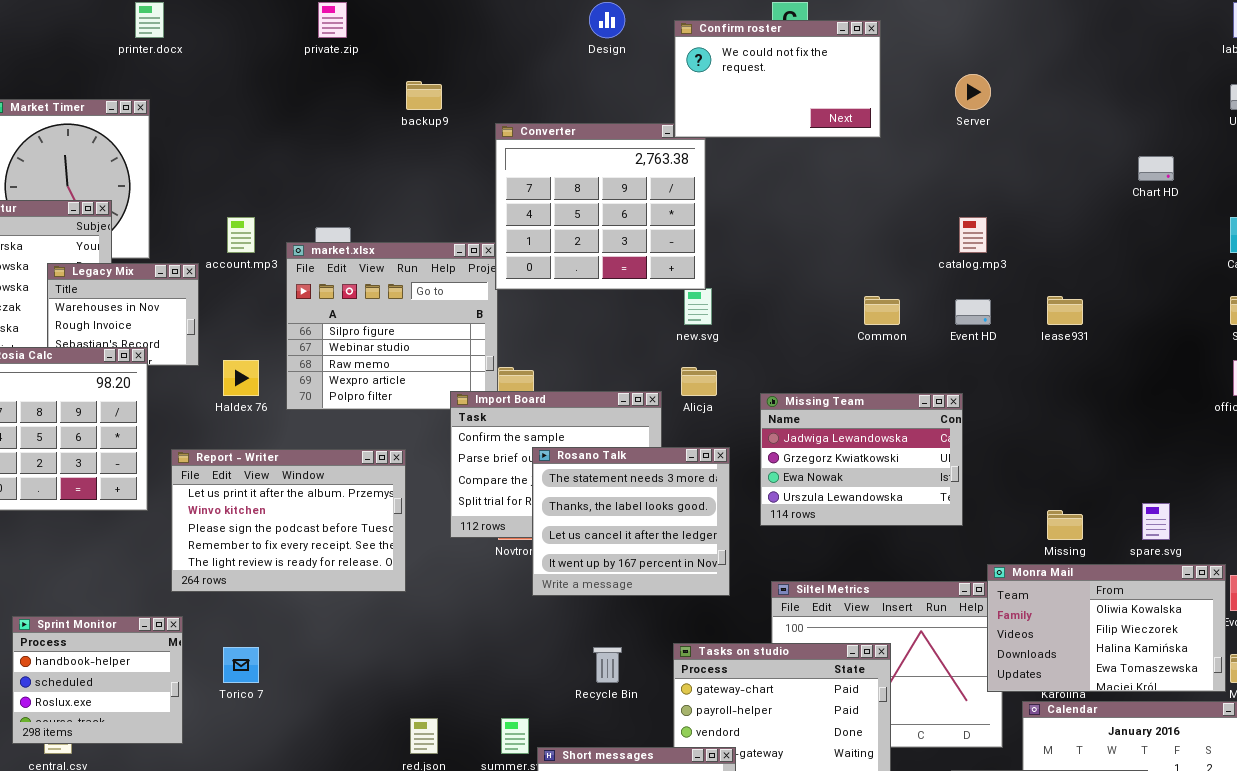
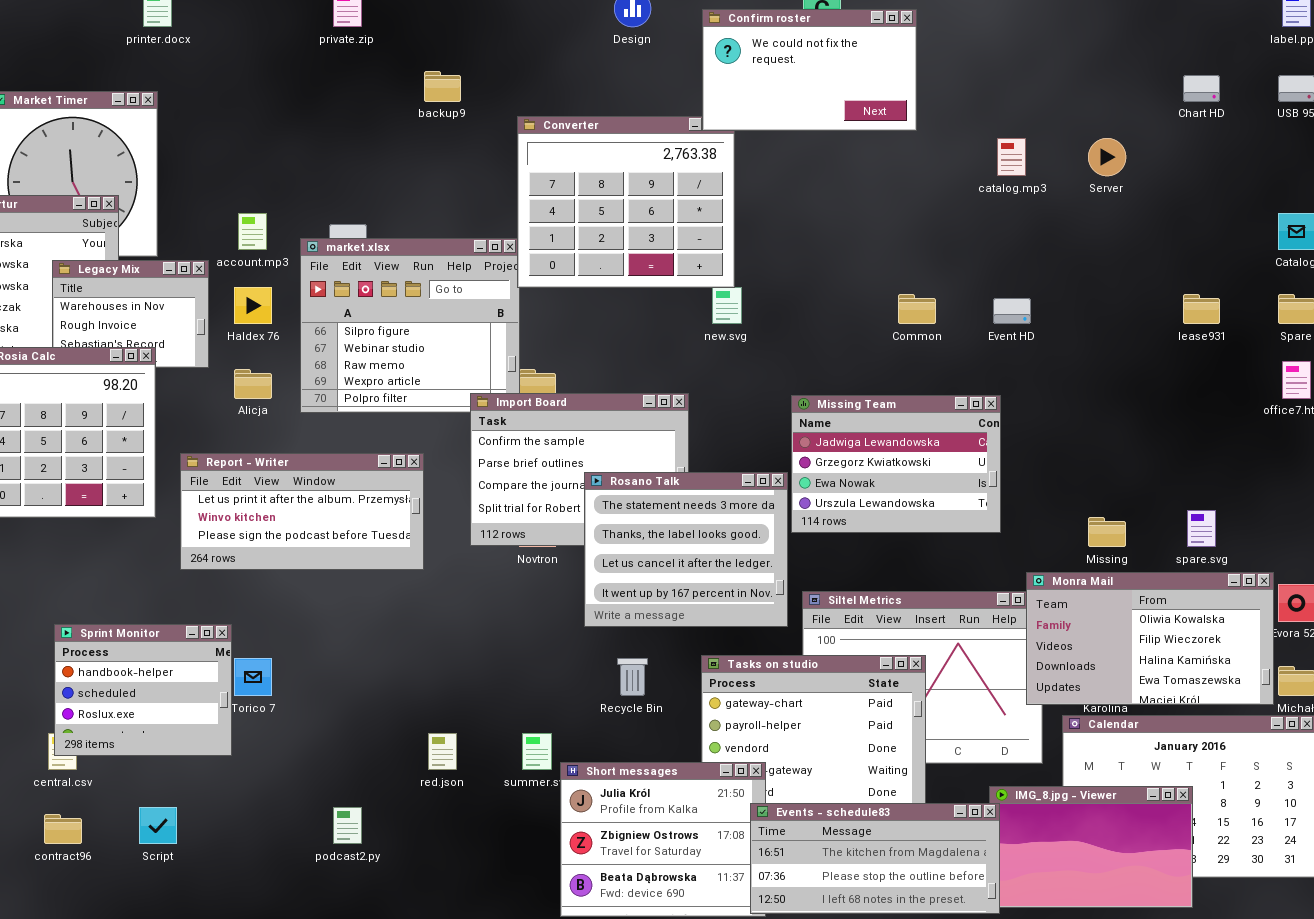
Server: [955,74,991,110] -> [1088,138,1126,176], moved
Chart HD: [1138,156,1174,181] -> [1183,75,1220,102], moved
catalog.mp3: [959,217,987,253] -> [997,138,1026,176], moved
lease931: [1047,296,1083,325] -> [1183,294,1220,324], moved
Haldex 76: [223,360,259,396] -> [234,287,272,324], moved
Alicja: [681,367,717,396] -> [234,369,272,399], moved
Rosano Talk: [532,447,730,596] -> [584,472,788,627], moved
Report - Writer: [171,449,406,592] -> [180,453,424,570], resized
Sprint Monitor: [12,616,183,744] -> [54,624,232,756], moved

